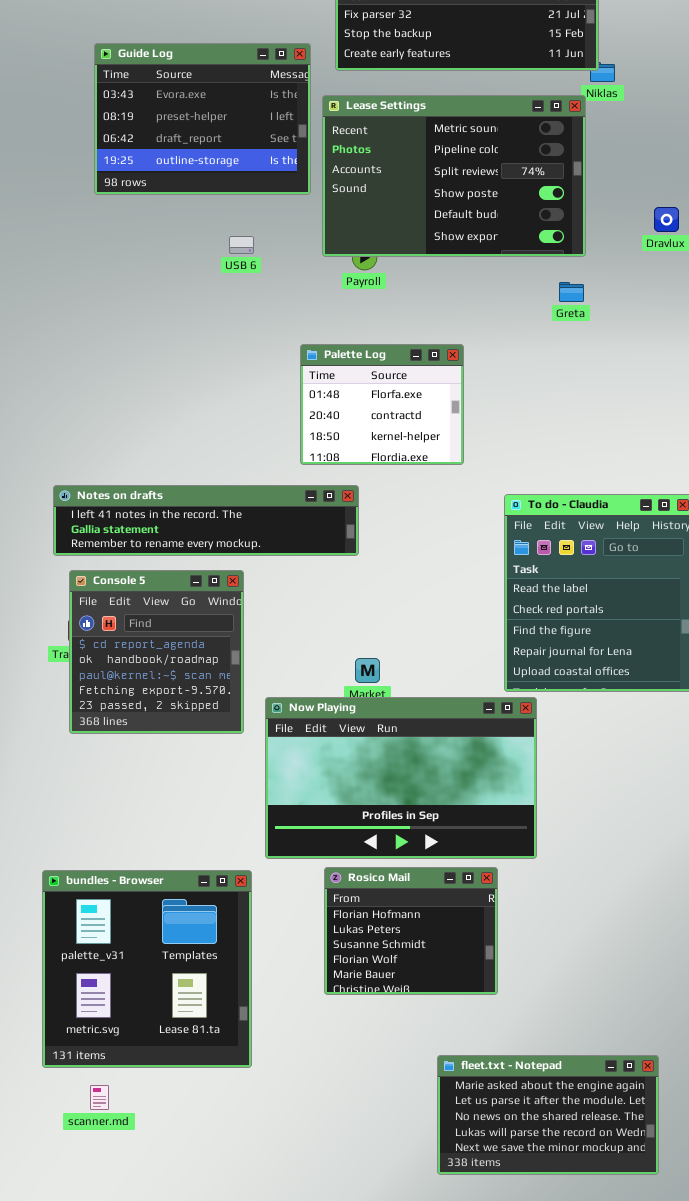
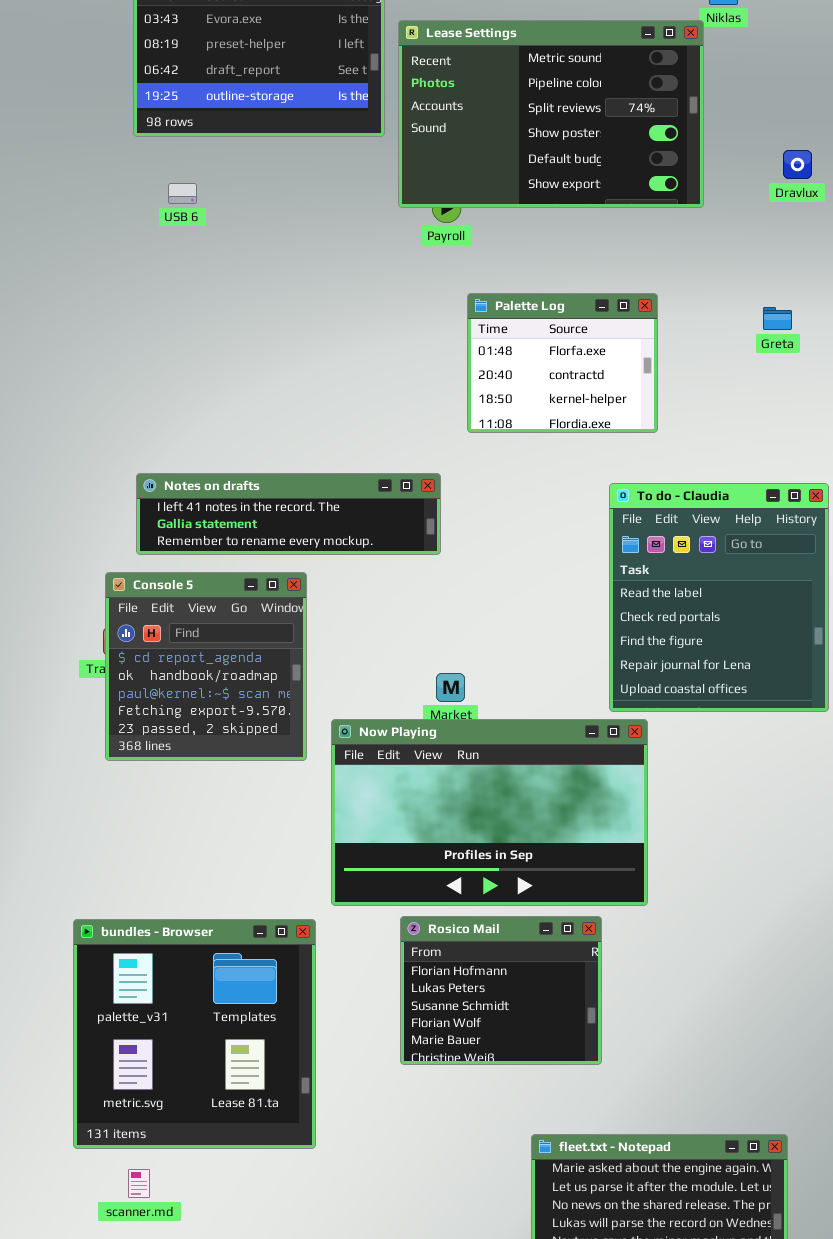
USB 6: [229,236,254,254] -> [168,183,197,204], moved
Greta: [559,282,584,302] -> [763,307,792,330], moved
Palette Log: [300,344,464,465] -> [467,293,658,433], moved
Notes on drafts: [53,485,359,556] -> [136,473,441,555], resized

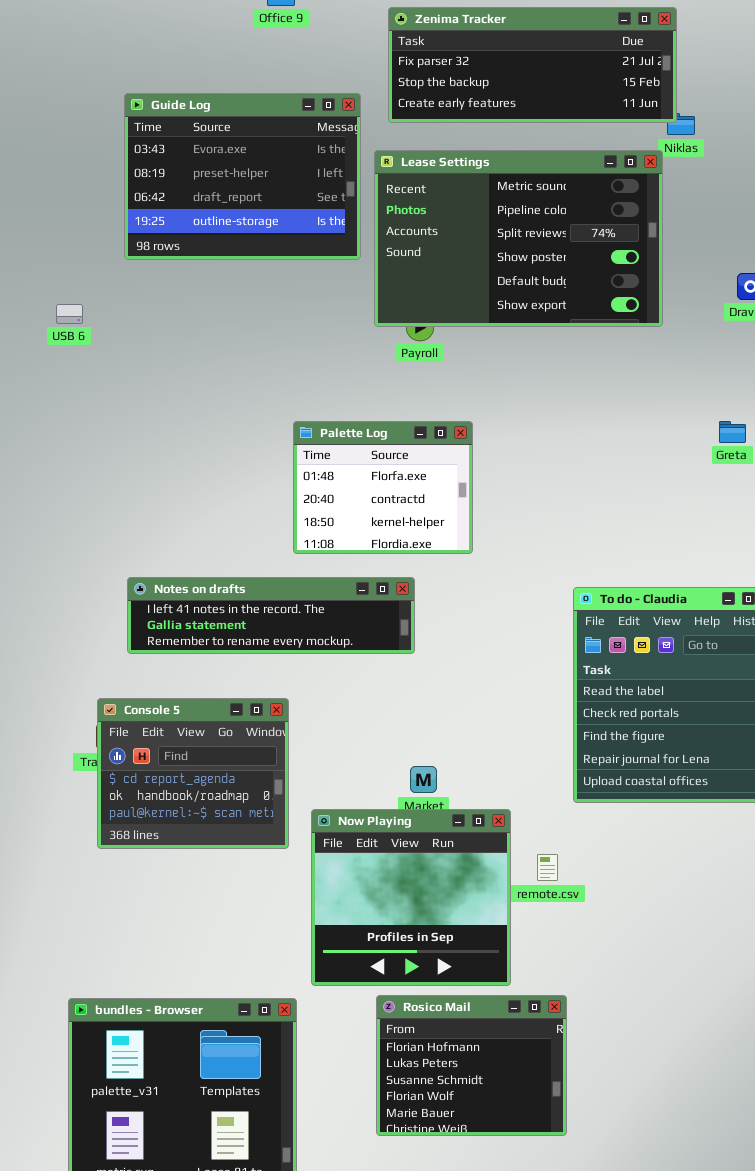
USB 6: [168,183,197,204] -> [56,304,83,324], moved
Palette Log: [467,293,658,433] -> [293,421,473,554], moved
Console 5: [105,572,307,761] -> [97,698,289,849], resized
Now Playing: [331,719,648,906] -> [311,809,511,986], resized

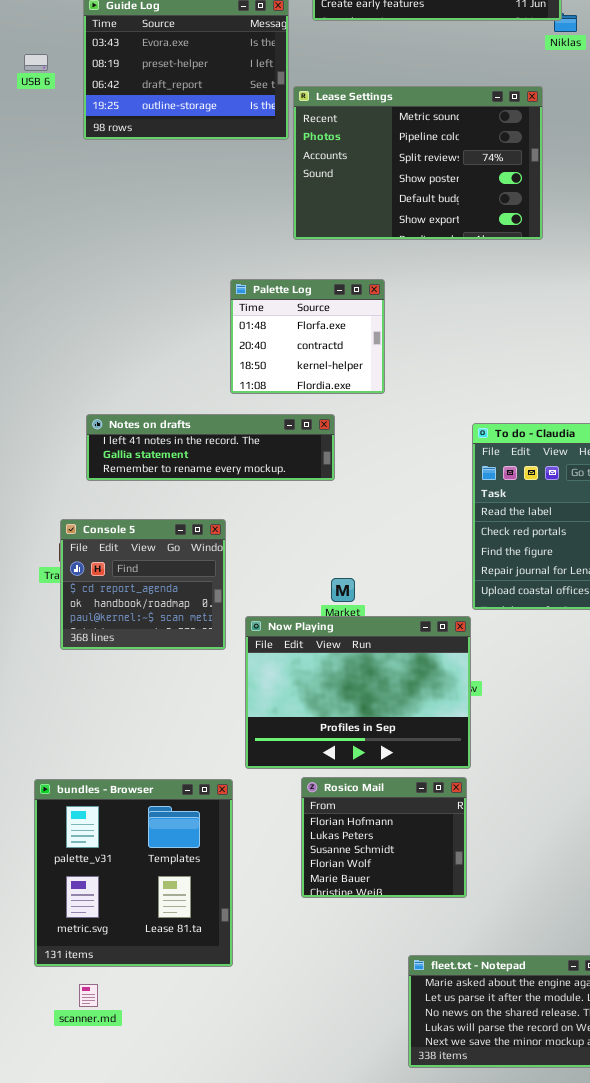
Lease Settings: [374,150,663,327] -> [293,86,543,240], moved
USB 6: [56,304,83,324] -> [24,54,48,71], moved
Now Playing: [311,809,511,986] -> [245,616,471,769], resized

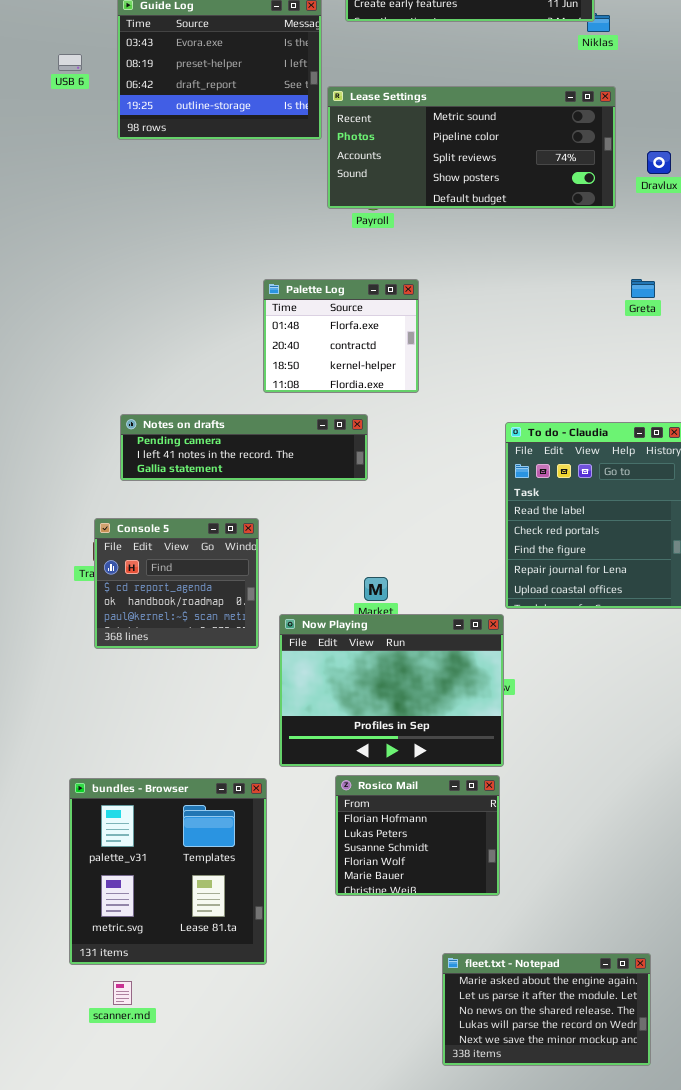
Lease Settings: [293,86,543,240] -> [327,86,616,209], resized
Notes on drafts: [86,414,335,481] -> [120,414,368,481], scrolled up 1 row

